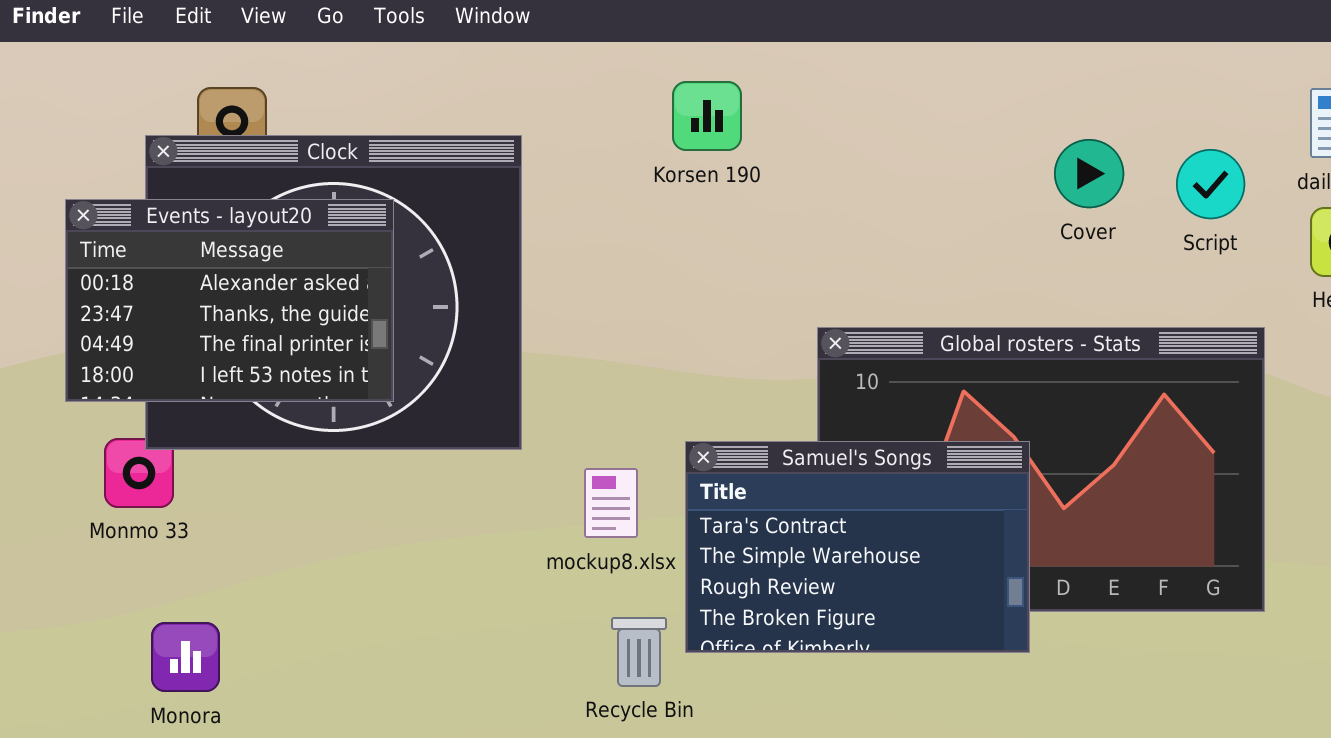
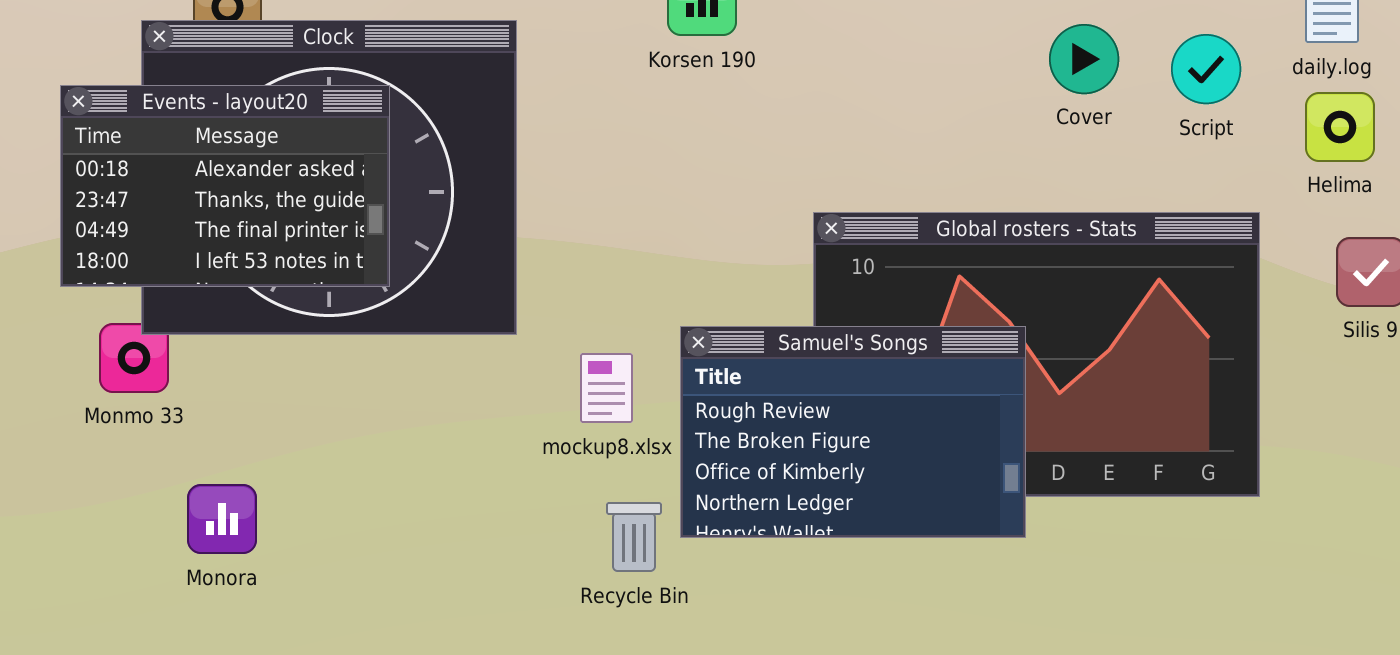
Samuel's Songs: [685,441,1030,653] -> [680,326,1026,538], scrolled down 2 rows
Monora: [151,622,220,692] -> [187,484,257,554], moved

